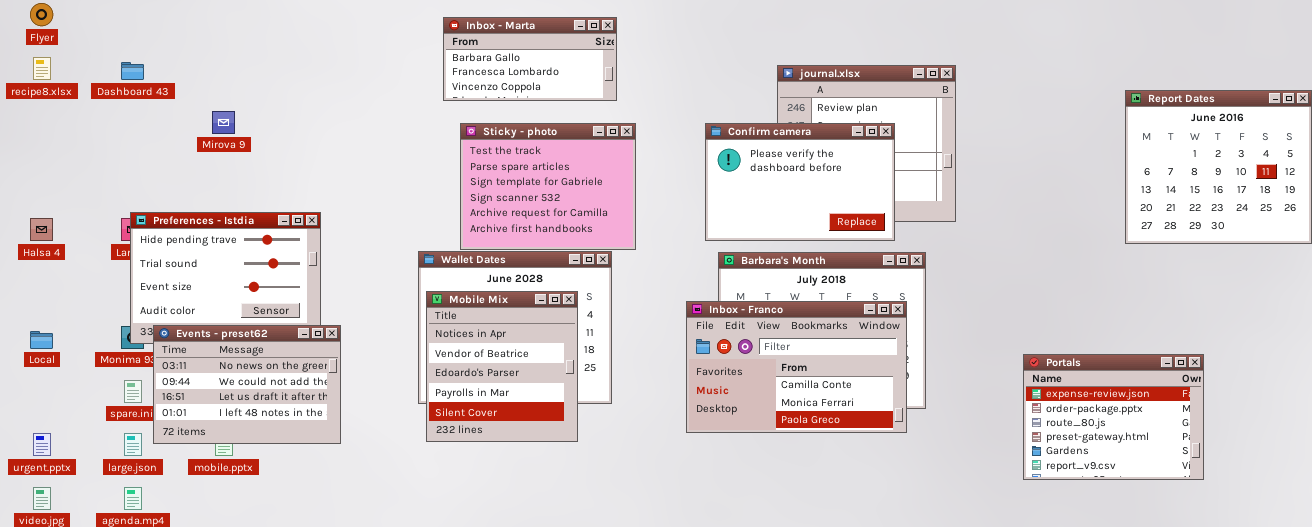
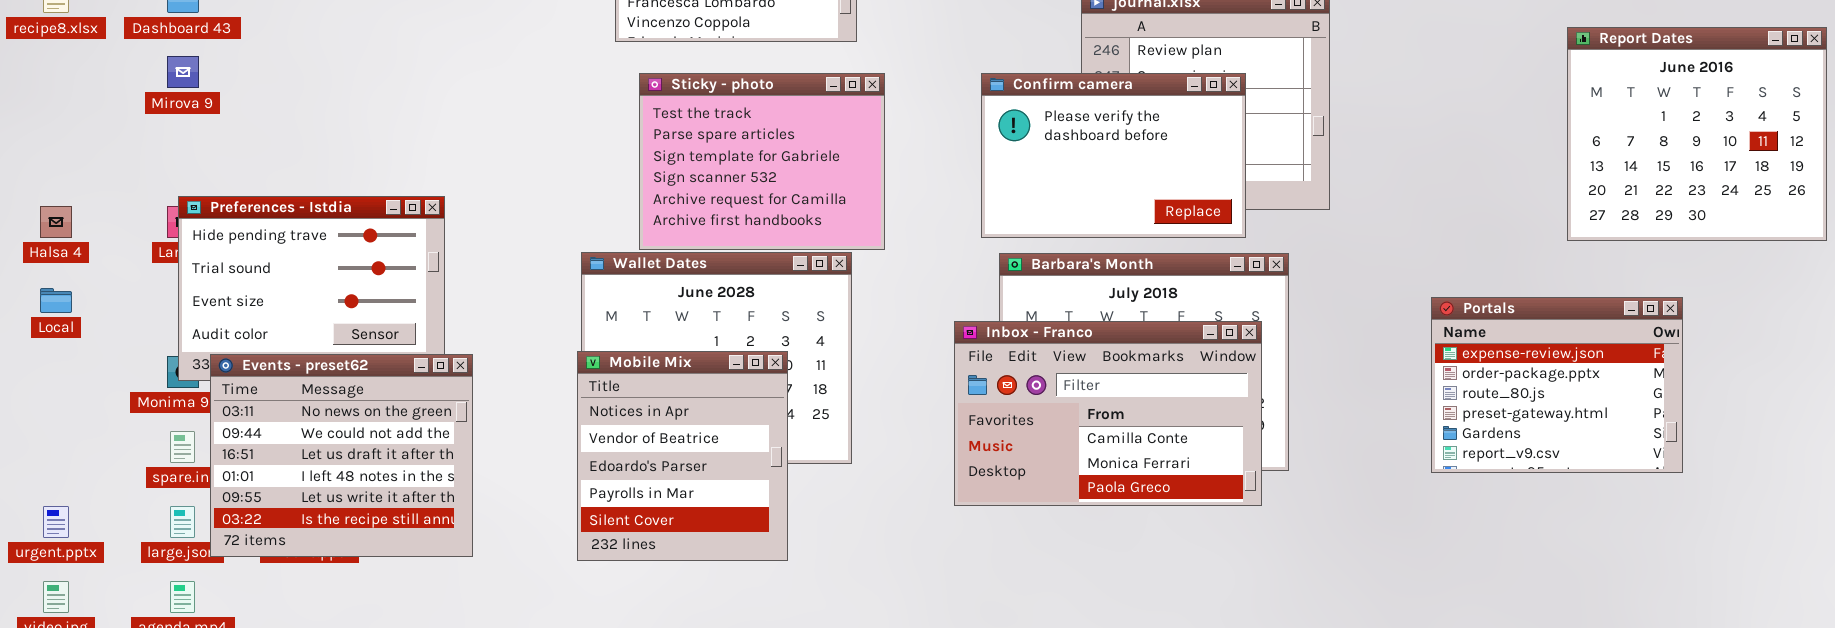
Mirova 9: [212,111,235,134] -> [167,56,199,88], moved
Mobile Mix: [426,291,578,442] -> [577,351,788,561], moved
Events - preset62: [153,325,341,444] -> [210,354,473,557], resized
Local: [30,331,53,349] -> [40,288,72,313], moved
Portals: [1023,354,1204,480] -> [1431,297,1683,473], moved

